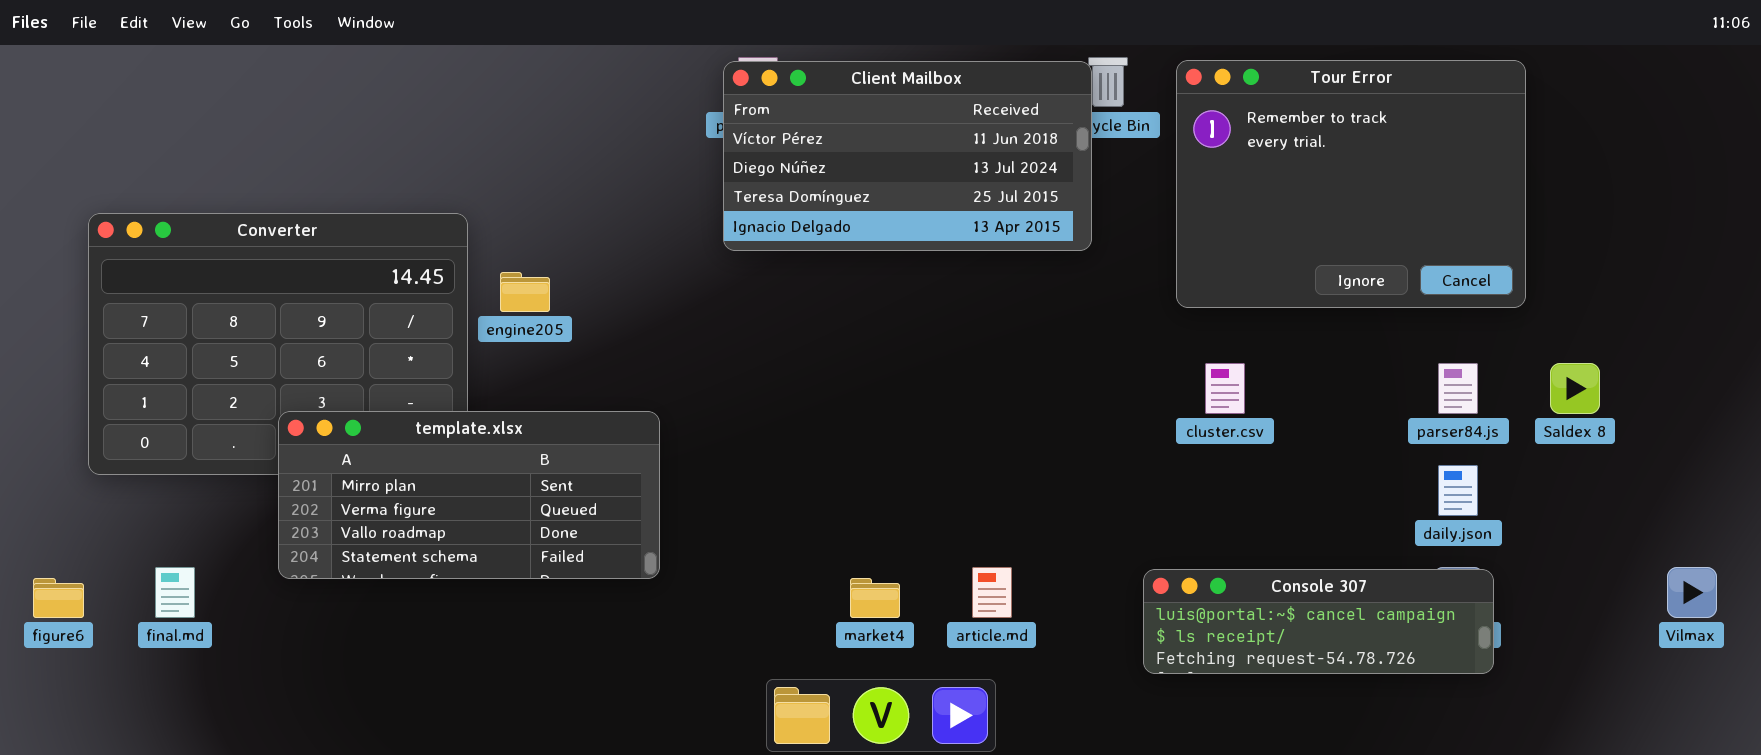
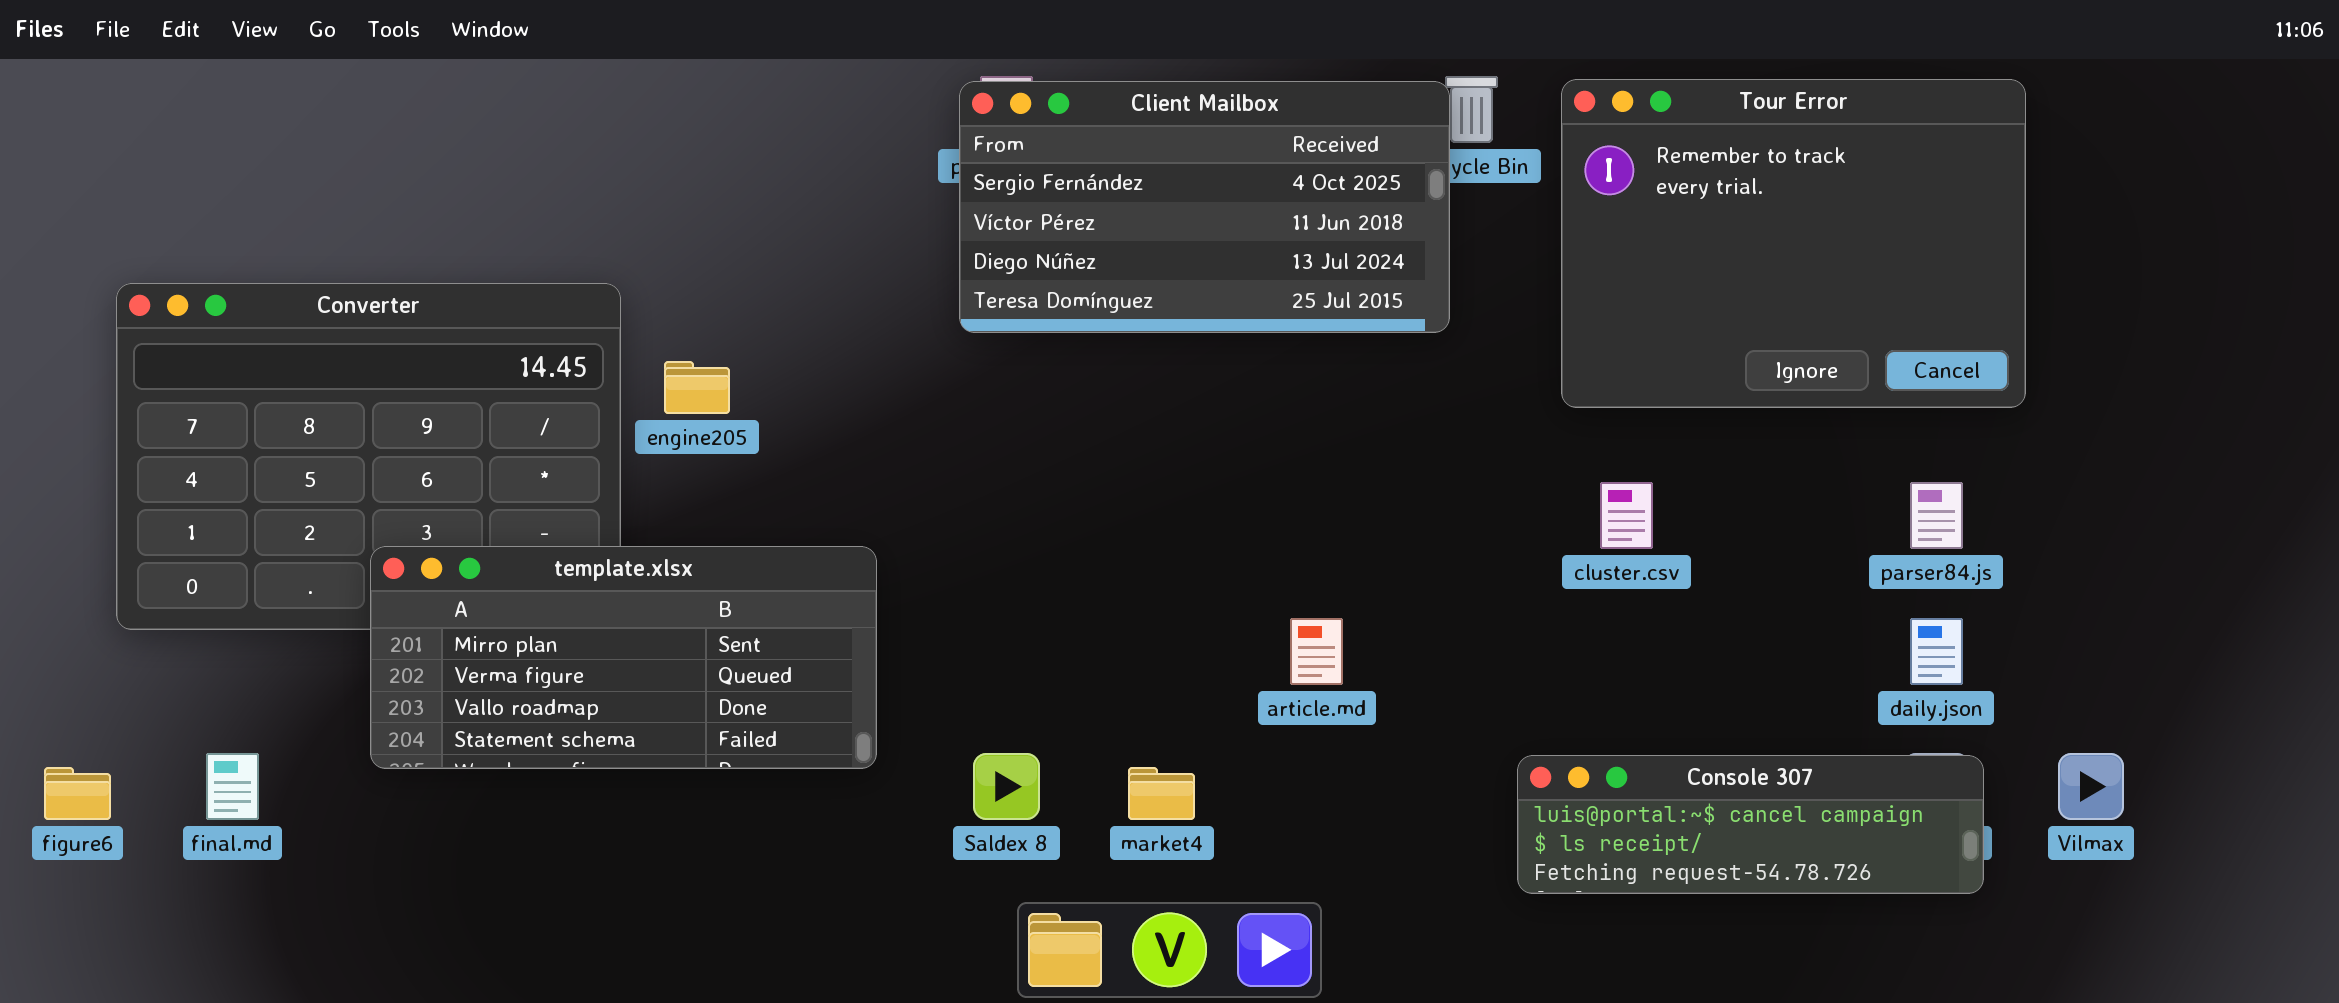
Client Mailbox: [723,61,1092,251] -> [959,81,1450,333], scrolled up 1 row
Saldex 8: [1550,363,1600,414] -> [973,753,1040,820], moved
article.md: [972,567,1012,618] -> [1290,618,1343,685], moved
Vilmax: [1667,567,1717,618] -> [2058,753,2124,820], moved

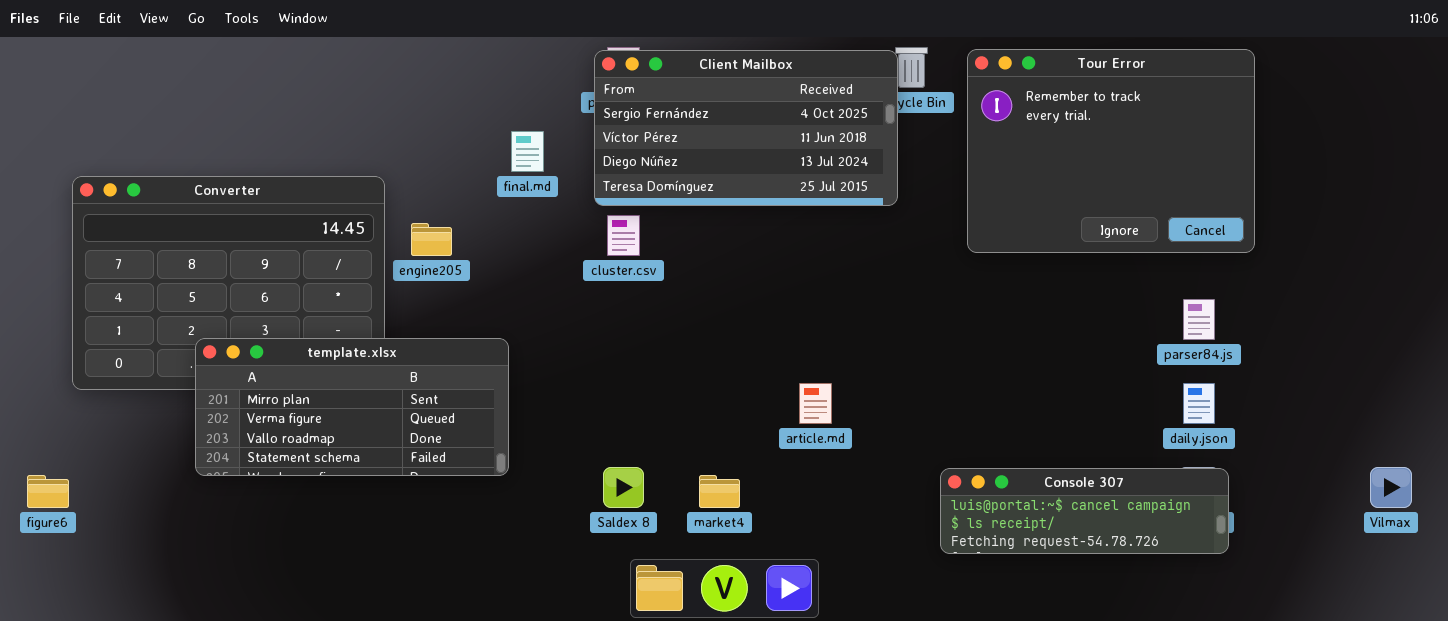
cluster.csv: [1600,482,1653,549] -> [607,215,640,256], moved
template.xlsx: [370,546,877,769] -> [195,338,509,476], moved
final.md: [206,753,259,820] -> [511,131,544,172], moved
Vilmax: [2058,753,2124,820] -> [1370,467,1412,508], moved

